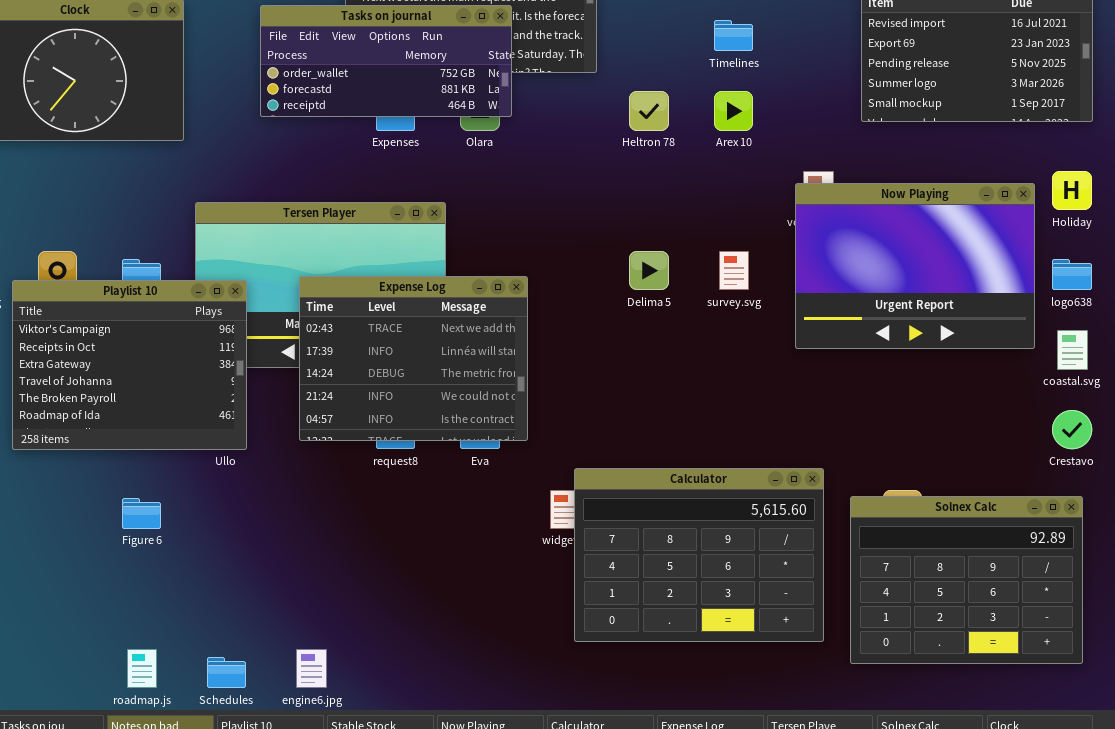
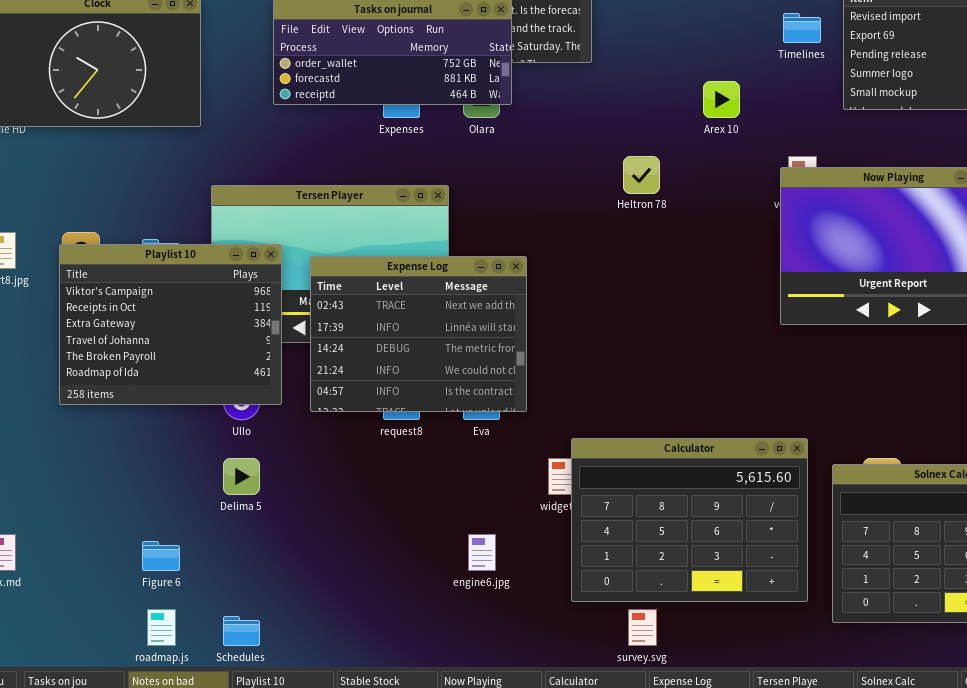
Timelines: [714,20,753,51] -> [783,13,821,43], moved
Heltron 78: [629,91,669,131] -> [623,156,660,194], moved
Delima 5: [629,251,669,290] -> [223,458,260,495], moved
survey.svg: [719,251,749,290] -> [628,609,657,646], moved
Playlist 10: [12,280,247,450] -> [59,244,282,405], moved
Figure 6: [122,498,161,529] -> [142,541,180,571], moved
engine6.jpg: [296,649,327,688] -> [468,534,496,571], moved

